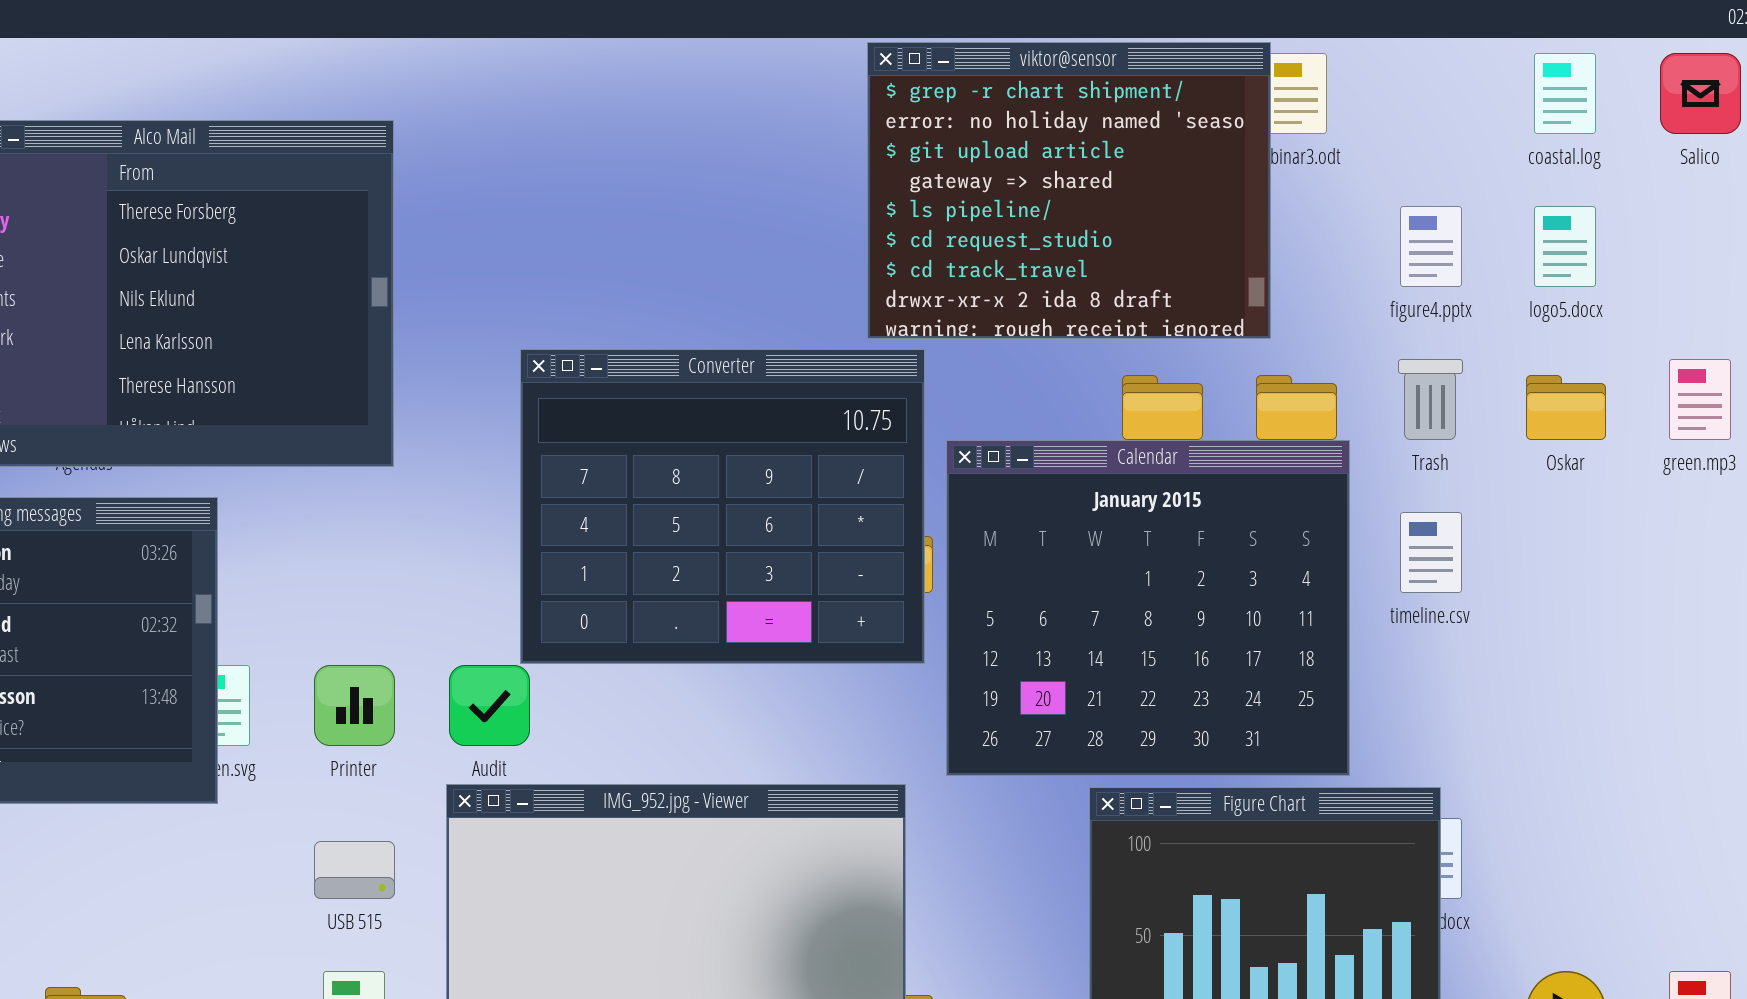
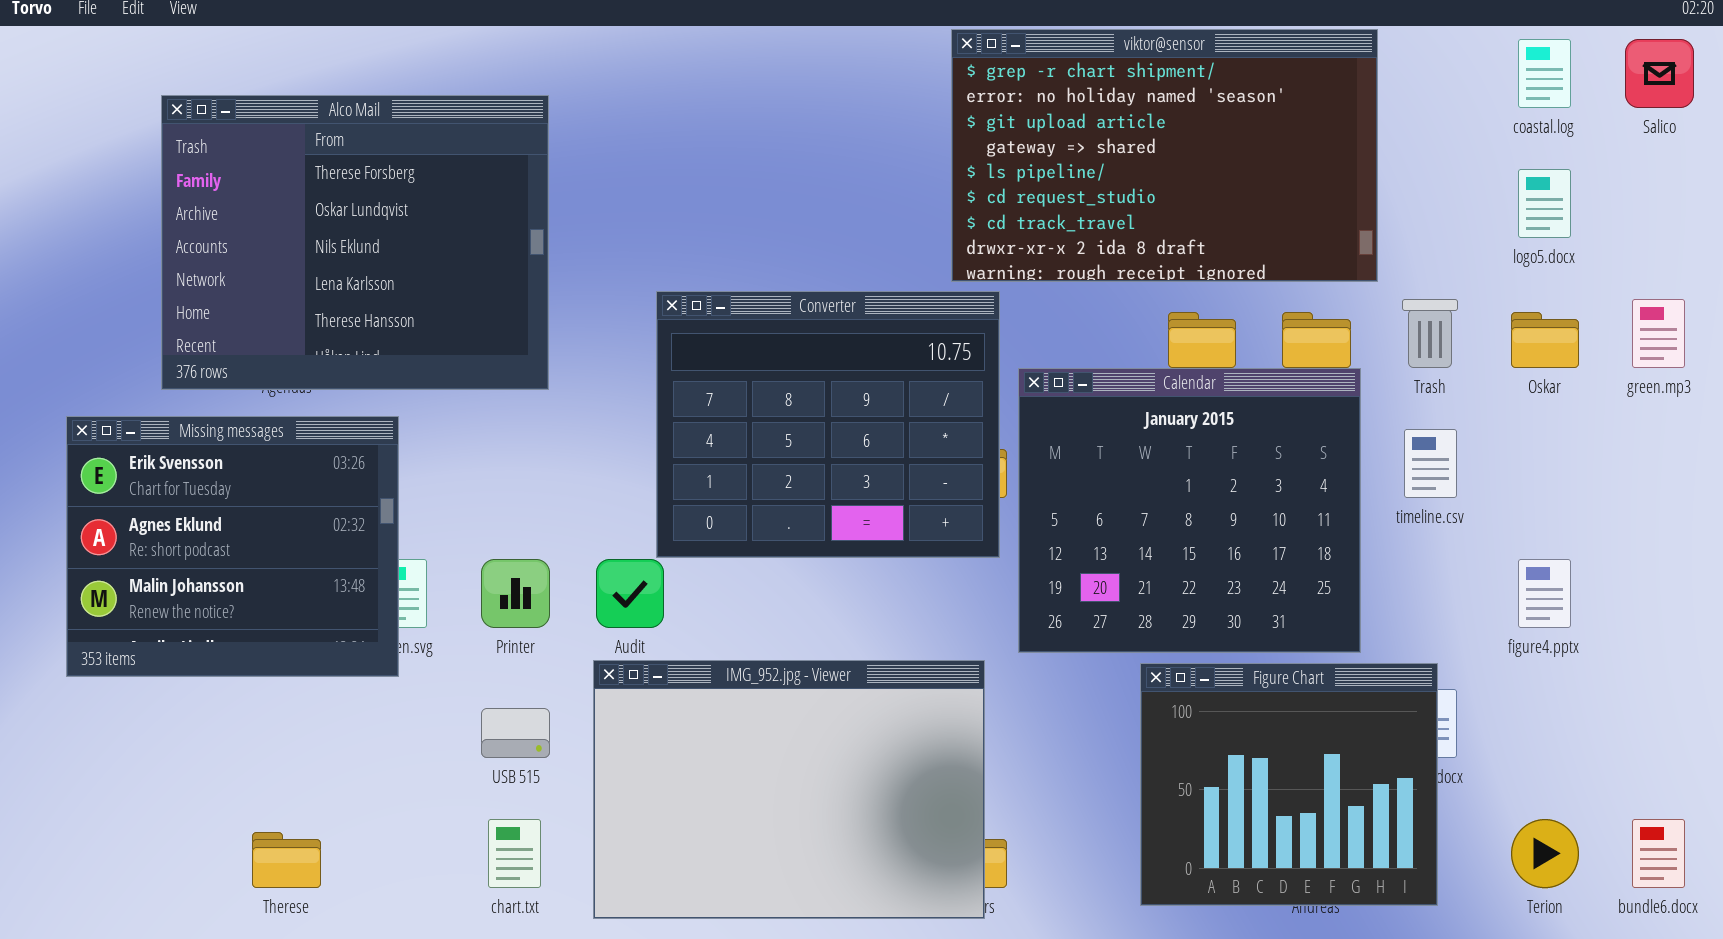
viktor@sensor: [867,42,1271,339] -> [951,29,1378,282], resized
figure4.pptx: [1400,206,1462,287] -> [1518,559,1571,628], moved

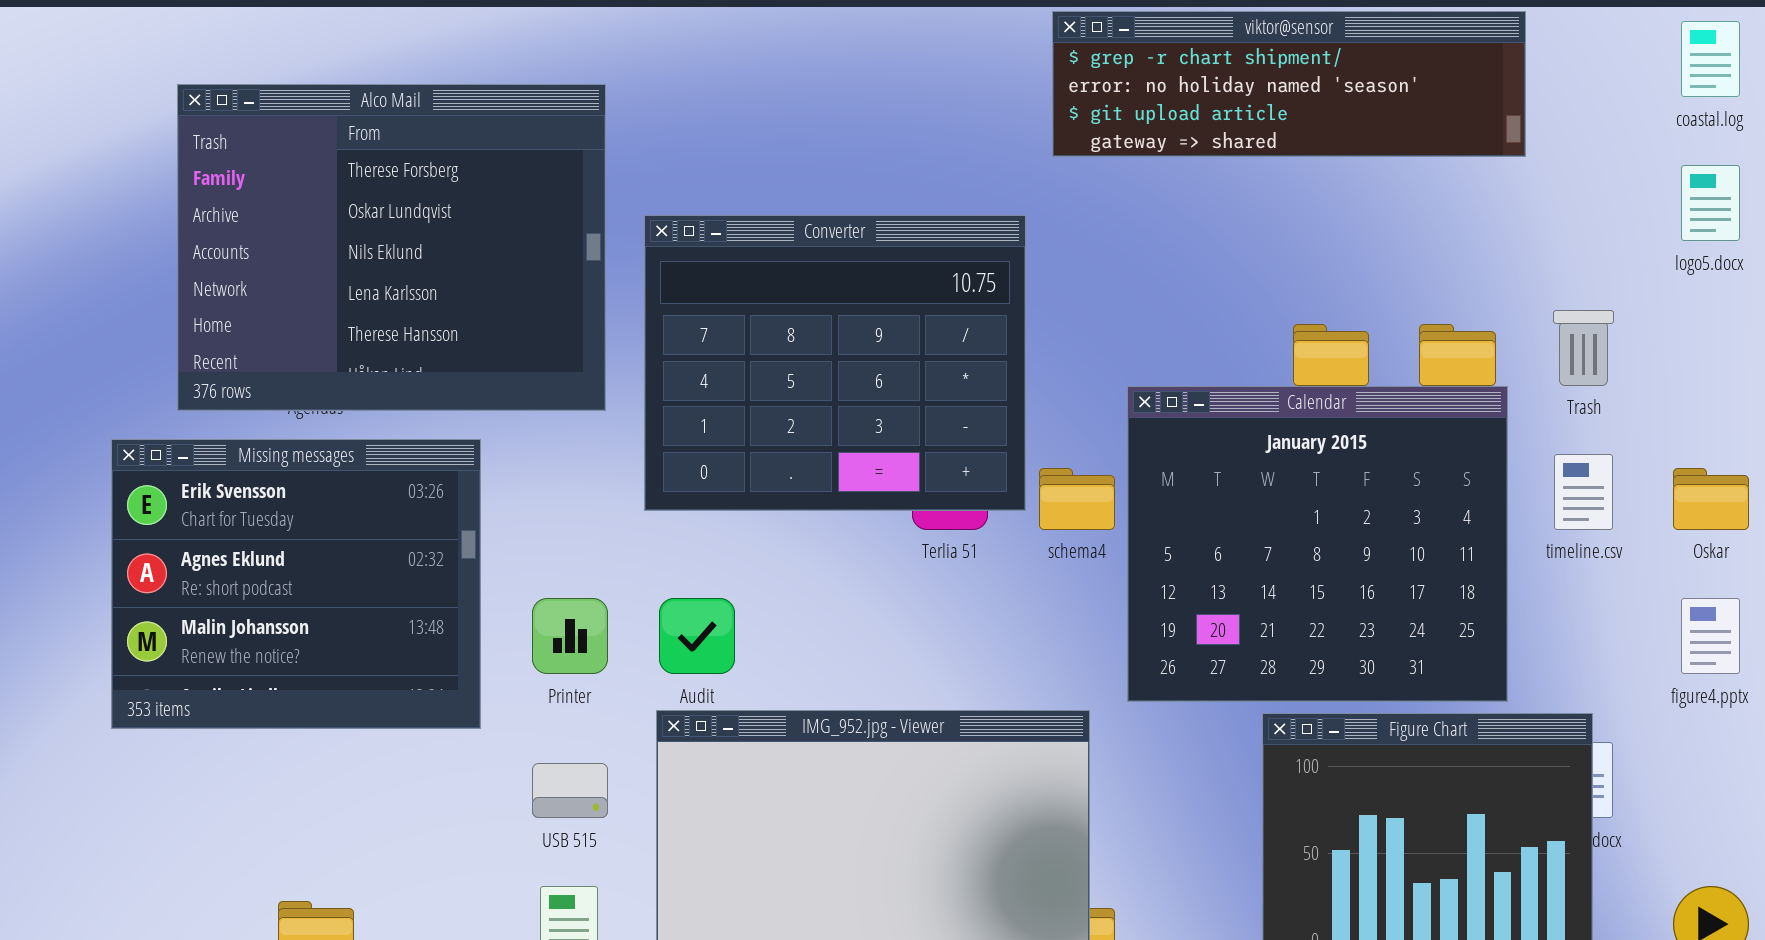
viktor@sensor: [951,29,1378,282] -> [1052,11,1526,157], resized
Converter: [656,291,1000,558] -> [644,215,1026,511], moved
Oskar: [1511,312,1579,368] -> [1673,468,1749,530], moved
Missing messages: [66,416,399,677] -> [111,439,481,729], moved

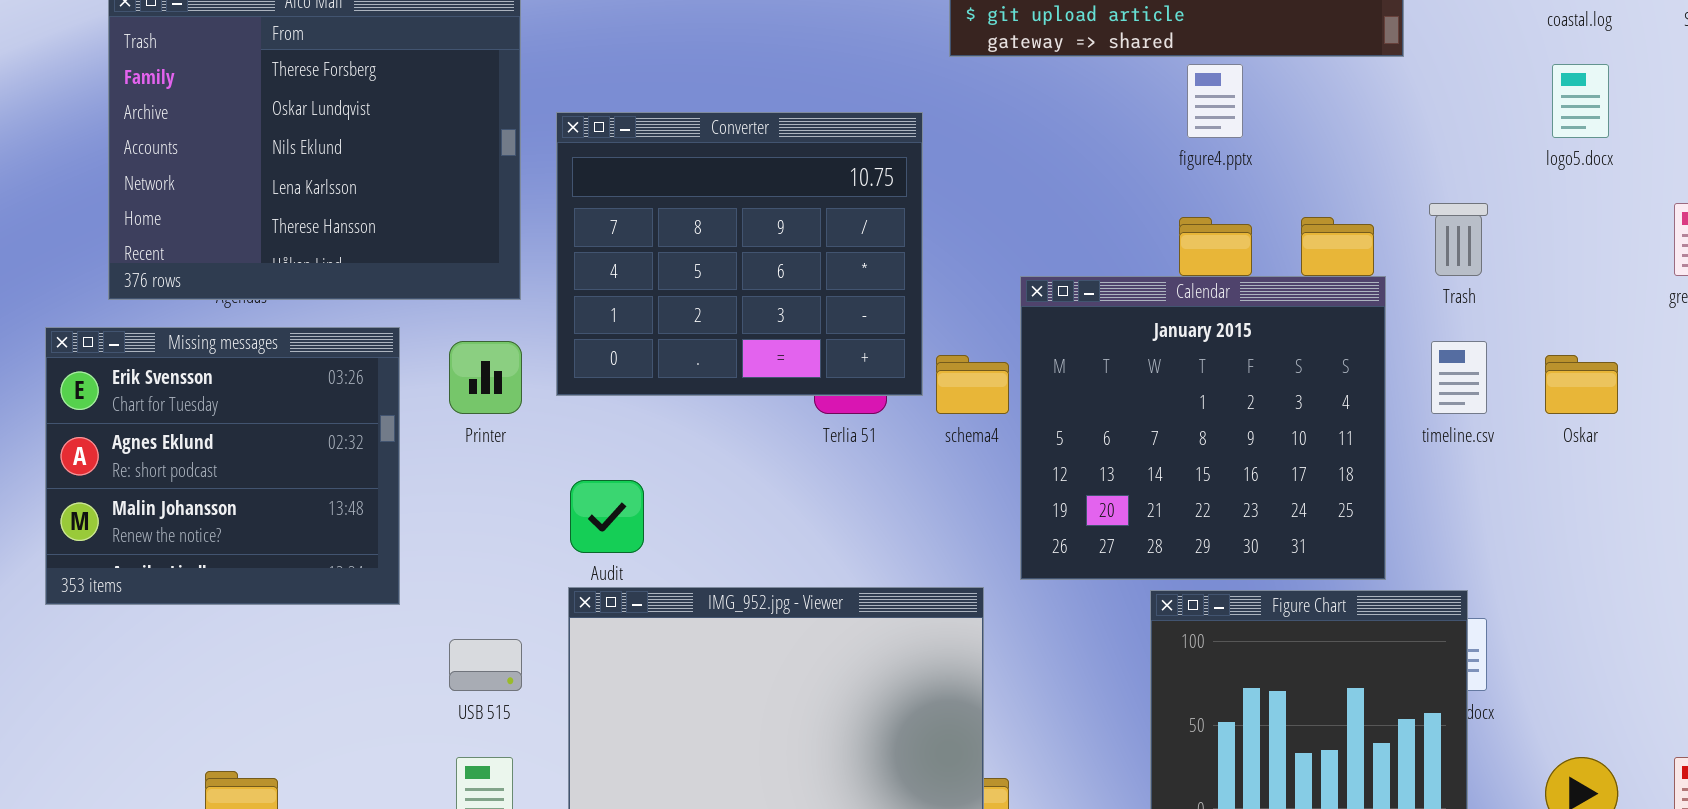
Printer: [532,598,608,674] -> [449,341,522,414], moved
figure4.pptx: [1681,598,1740,674] -> [1187,64,1243,138], moved

